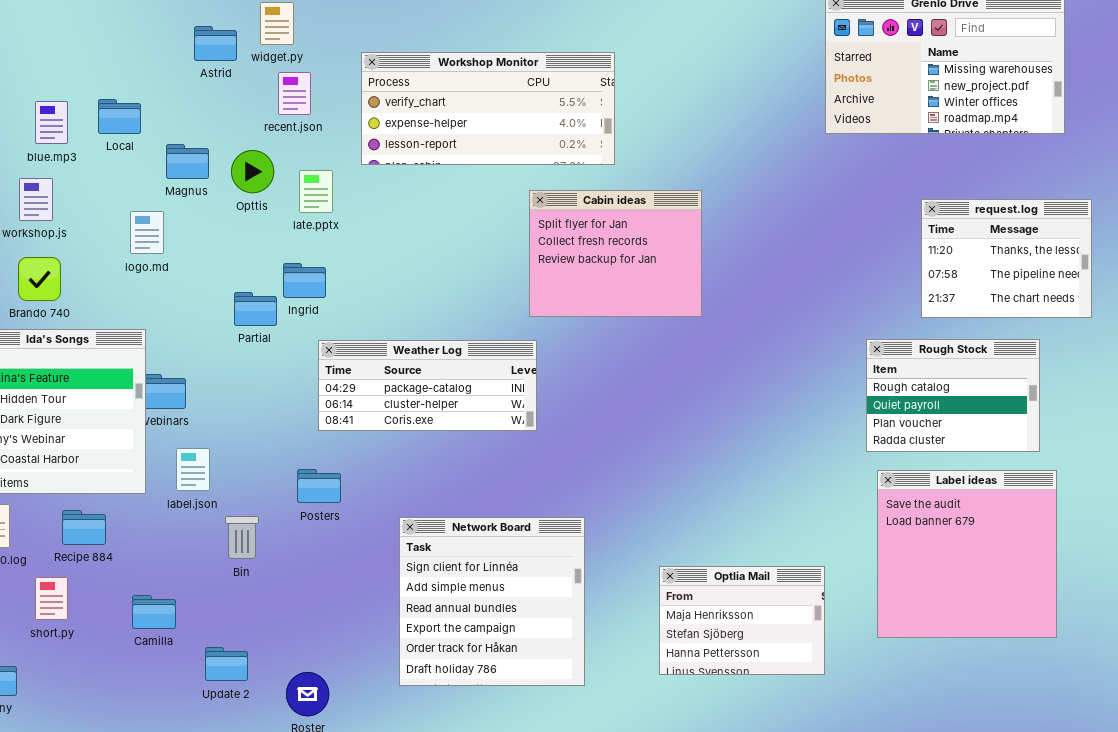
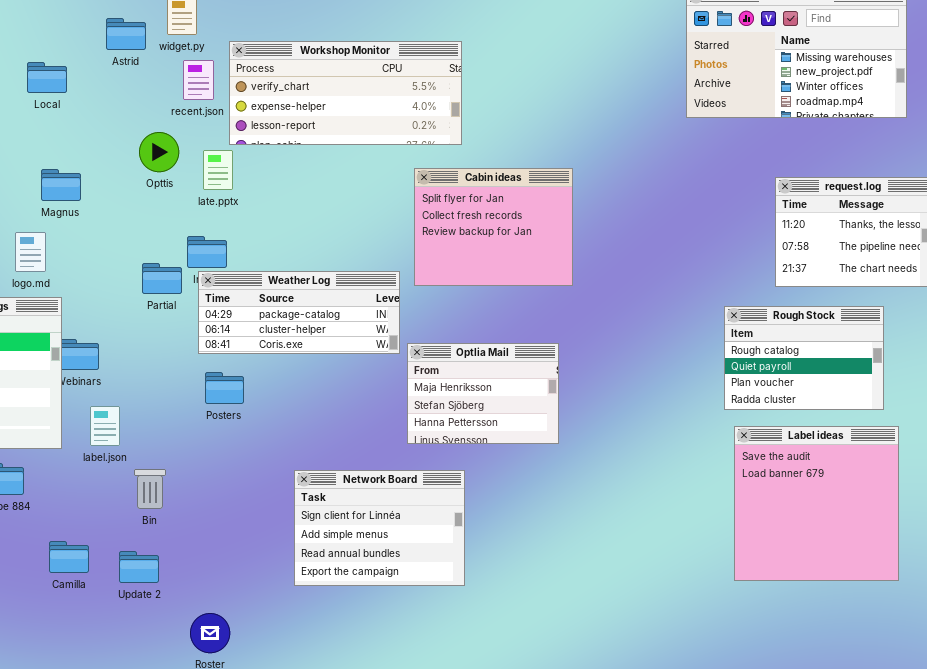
Workshop Monitor: [361,52,615,165] -> [229,41,462,145], moved
Local: [98,99,141,134] -> [27,62,67,93], moved
Magnus: [166,144,209,179] -> [41,169,81,201], moved
logo.md: [130,211,164,254] -> [15,232,46,272], moved
Weather Log: [318,340,537,431] -> [198,271,400,354], moved
Posters: [297,469,341,503] -> [205,372,244,404], moved
Network Board: [399,517,585,686] -> [294,470,465,586], resized
Optlia Mail: [659,566,825,675] -> [407,343,559,444], moved
Update 2: [205,647,248,681] -> [119,551,159,583], moved

